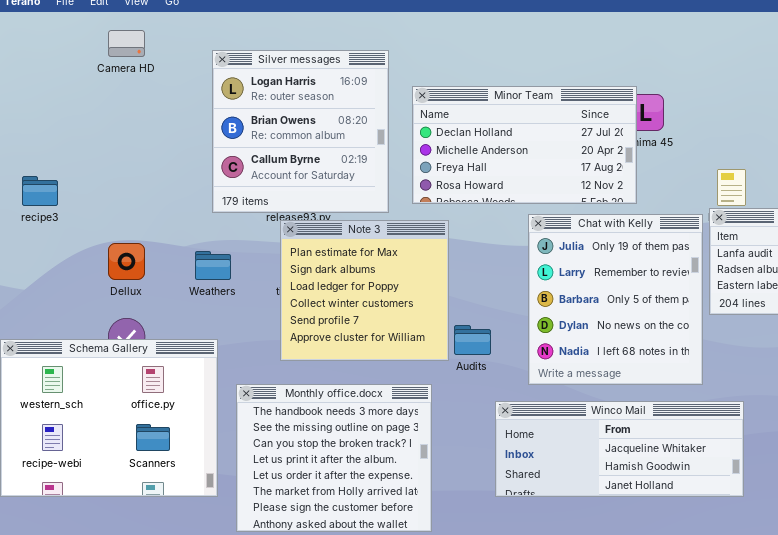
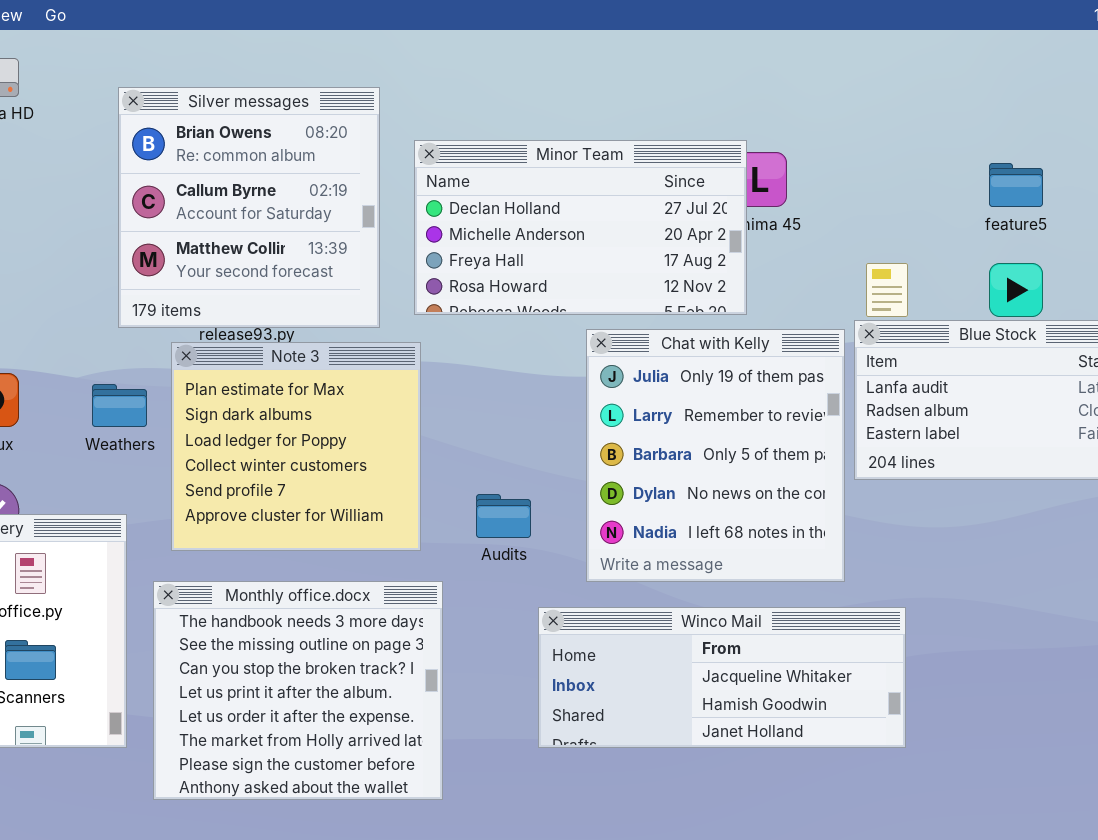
Silver messages: [212,50,389,213] -> [118,87,380,328], scrolled down 1 row
Note 3: [280,220,449,361] -> [171,342,421,551], moved

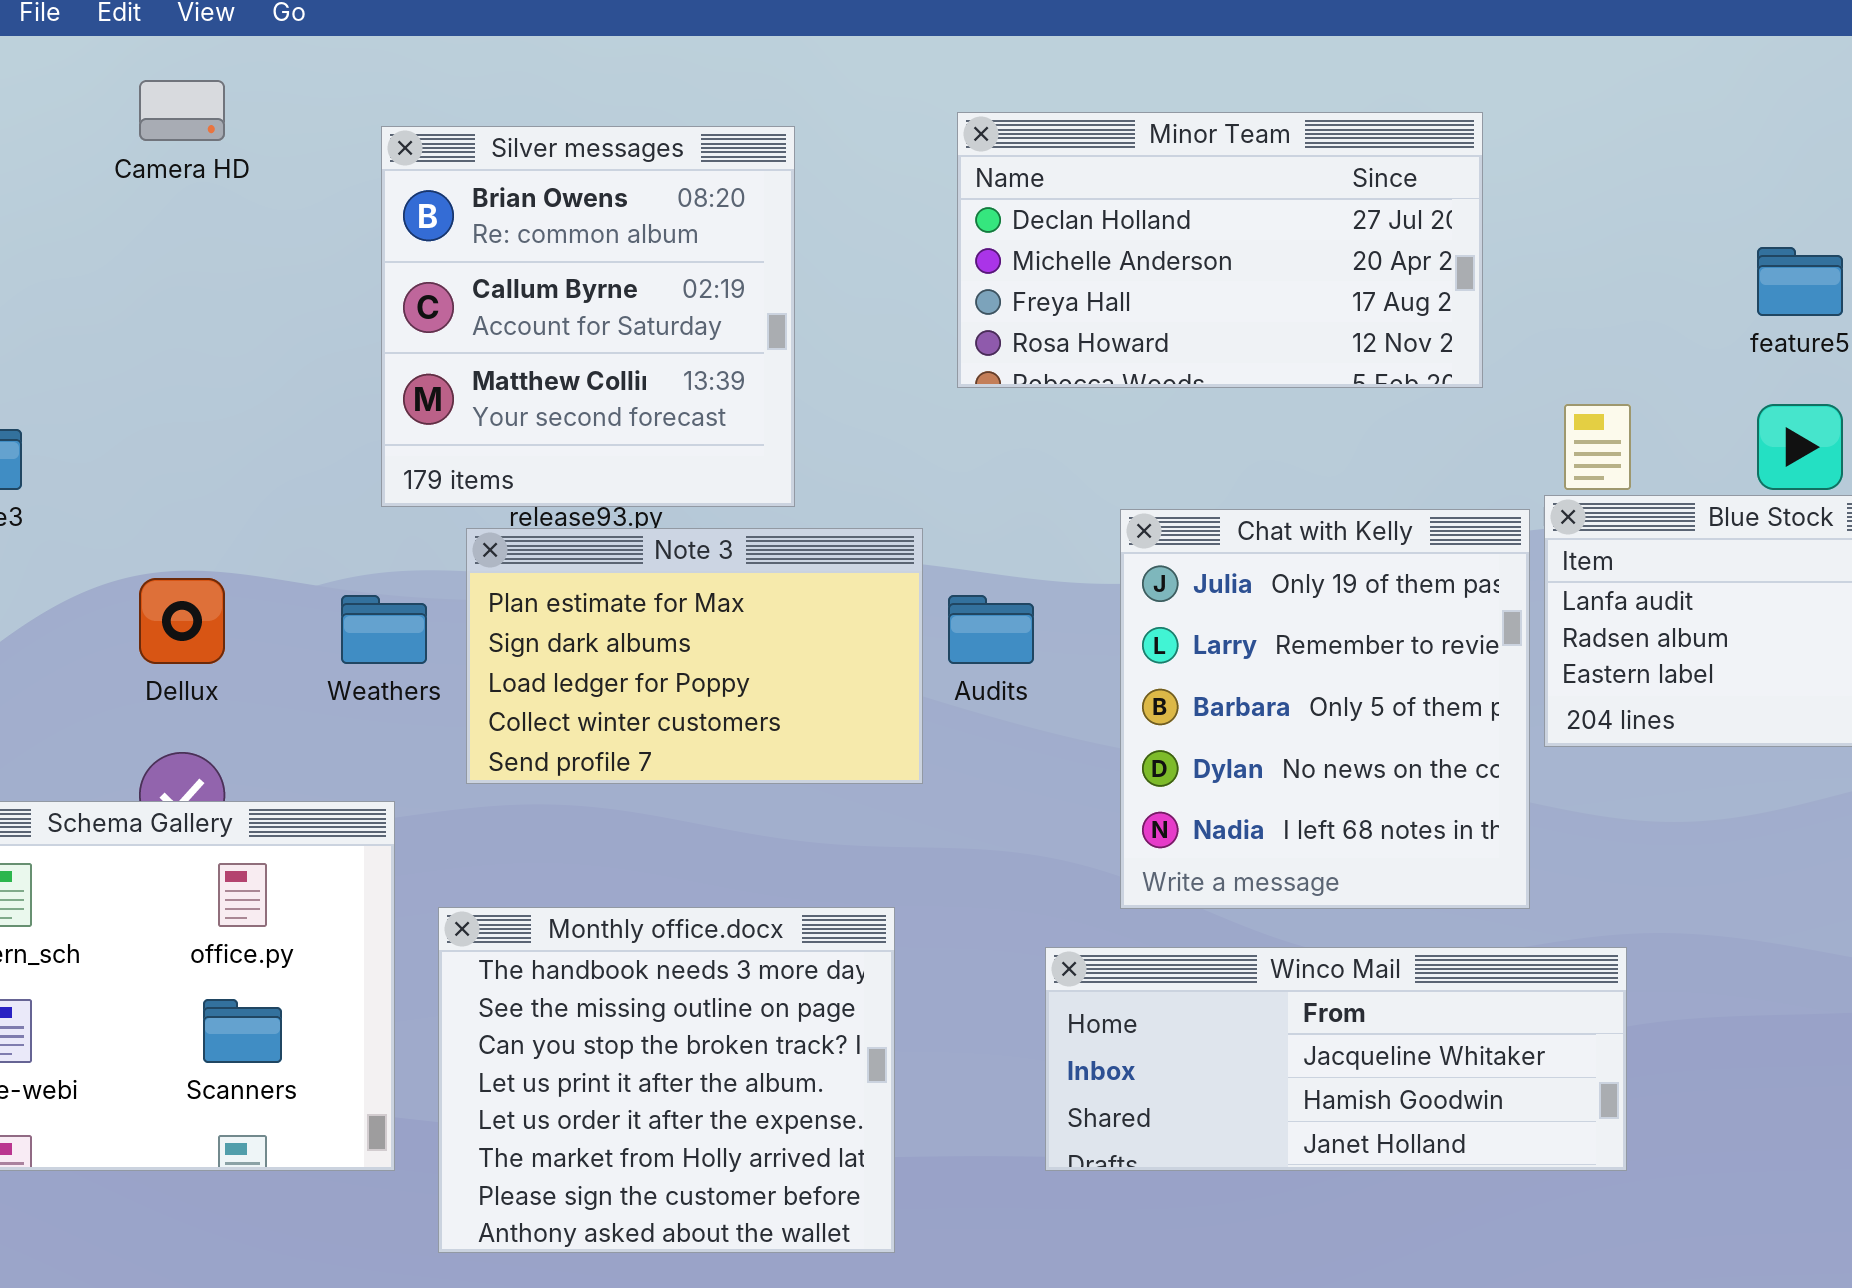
Minor Team: [414,140,747,315] -> [957,112,1483,388], moved
Note 3: [171,342,421,551] -> [466,528,923,784], resized
Audits: [476,494,531,538] -> [948,595,1034,664], moved

